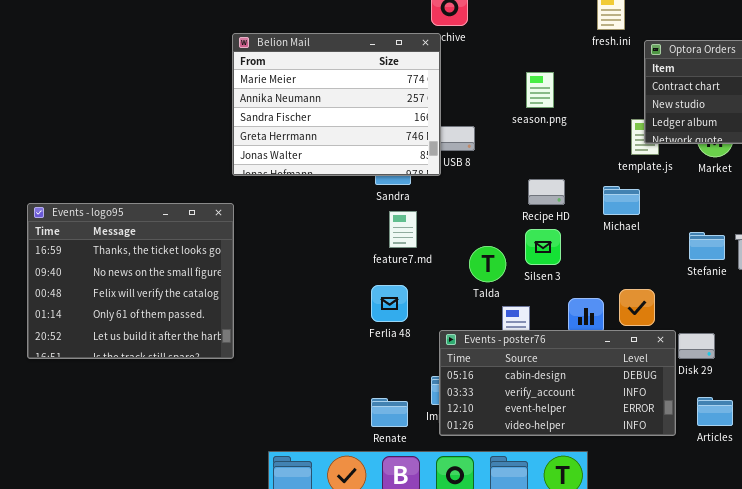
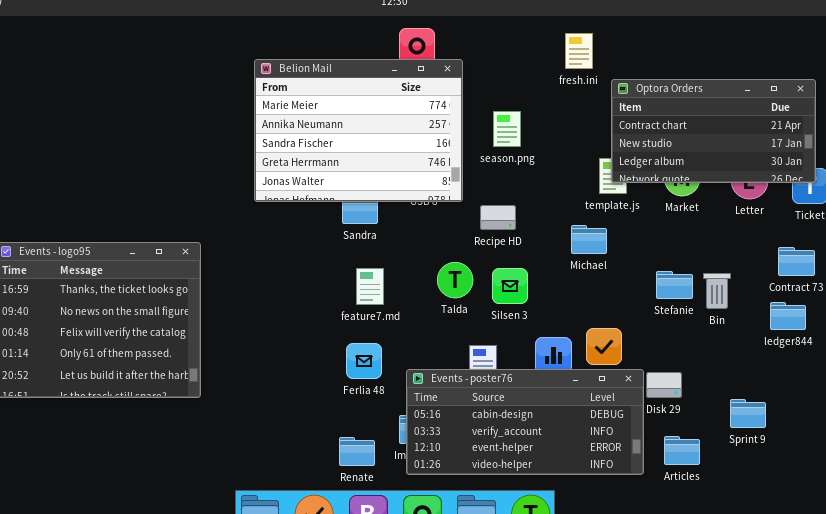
Belion Mail: [232,33,441,176] -> [254,59,463,202], moved
Recipe HD: [528,179,565,205] -> [480,205,516,230], moved
feature7.md: [389,211,417,248] -> [356,268,384,305], moved
Talda: [469,246,506,282] -> [437,262,473,298], moved
Ferlia 48: [371,285,408,322] -> [346,343,382,379], moved

